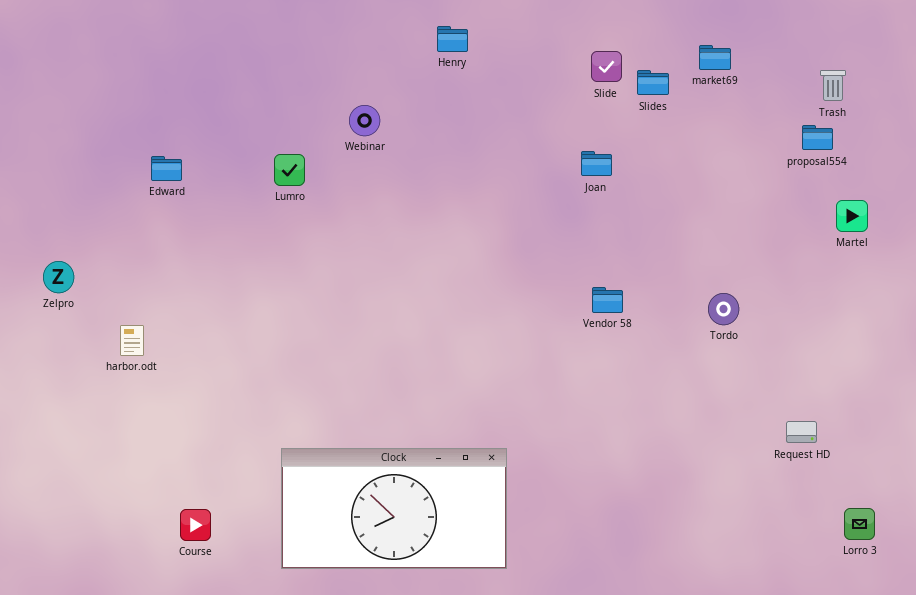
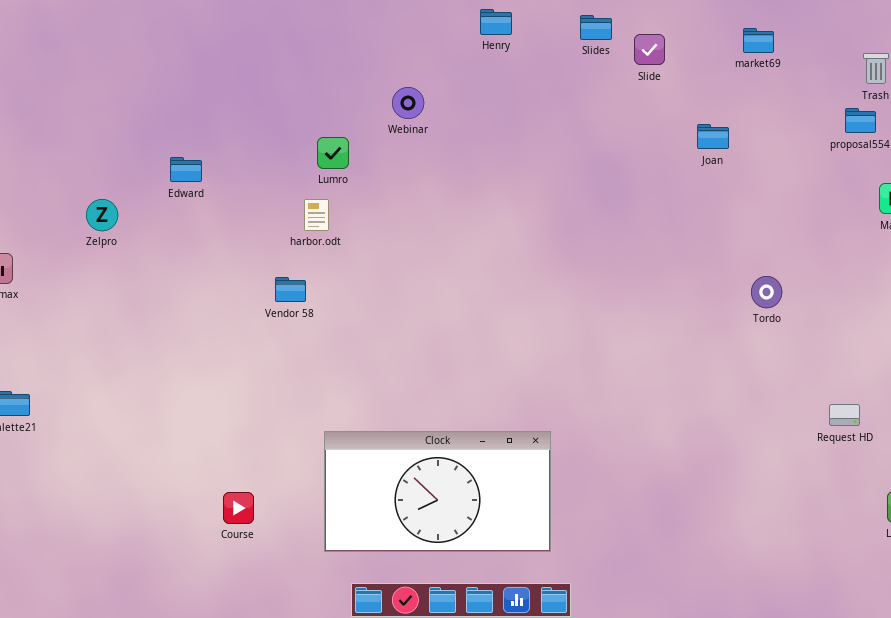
Slides: [637,70,669,95] -> [580,15,612,40], moved
Joan: [581,151,612,176] -> [697,124,729,149], moved
Edward: [151,156,182,181] -> [170,157,202,182], moved
Zelpro: [43,261,74,293] -> [86,199,118,231], moved
Vendor 58: [592,287,623,313] -> [275,277,306,302], moved
harbor.odt: [120,325,144,356] -> [304,199,329,231], moved

